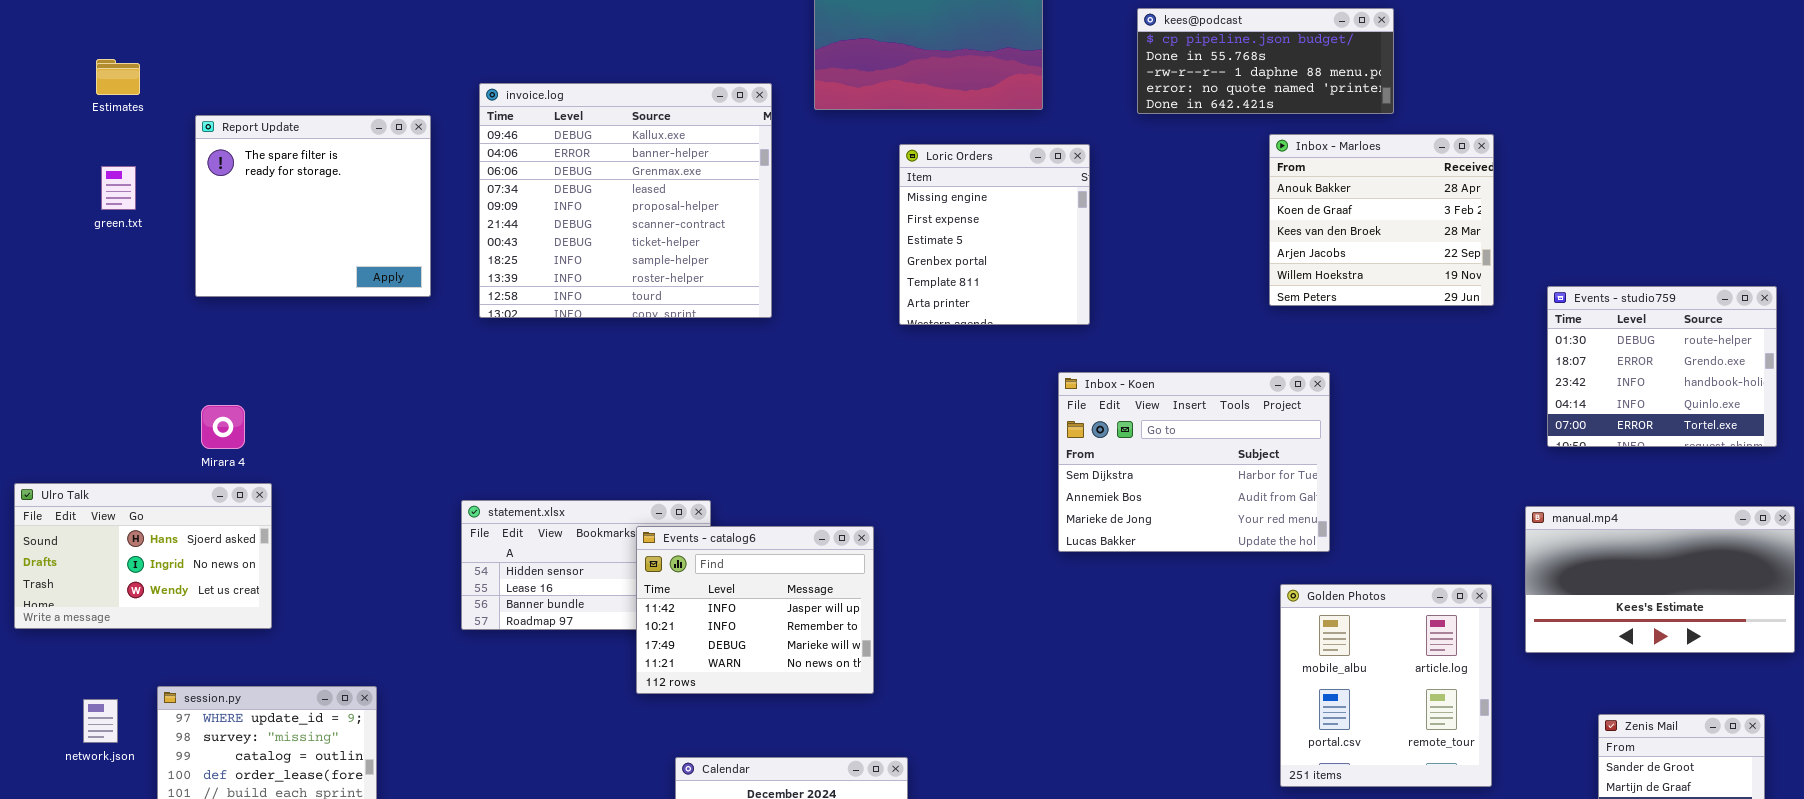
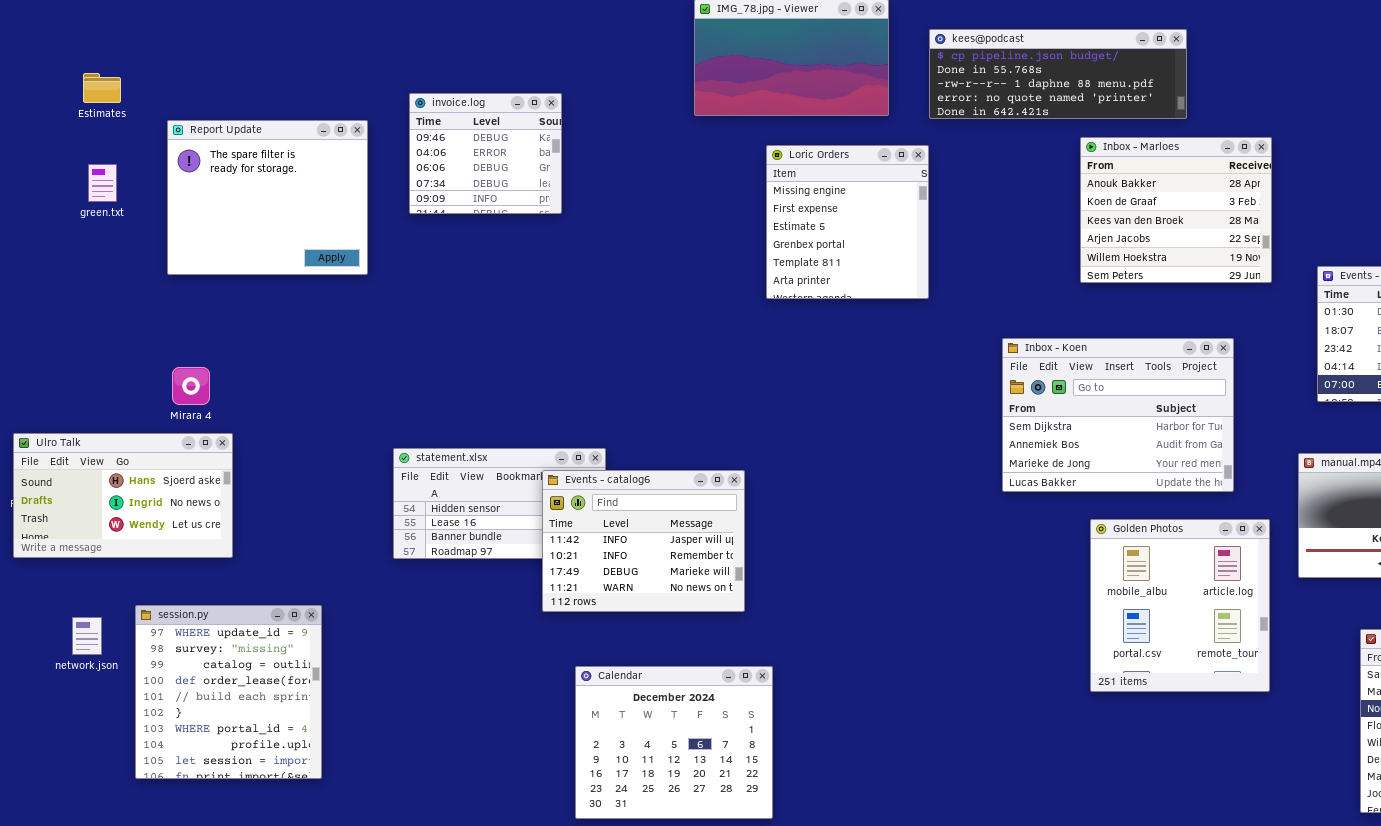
kees@podcast: [1137,8,1394,114] -> [929,29,1187,119], resized
invoice.log: [479,83,772,318] -> [409,93,562,214], resized
Inbox - Koen: [1058,372,1330,552] -> [1002,338,1234,492], moved

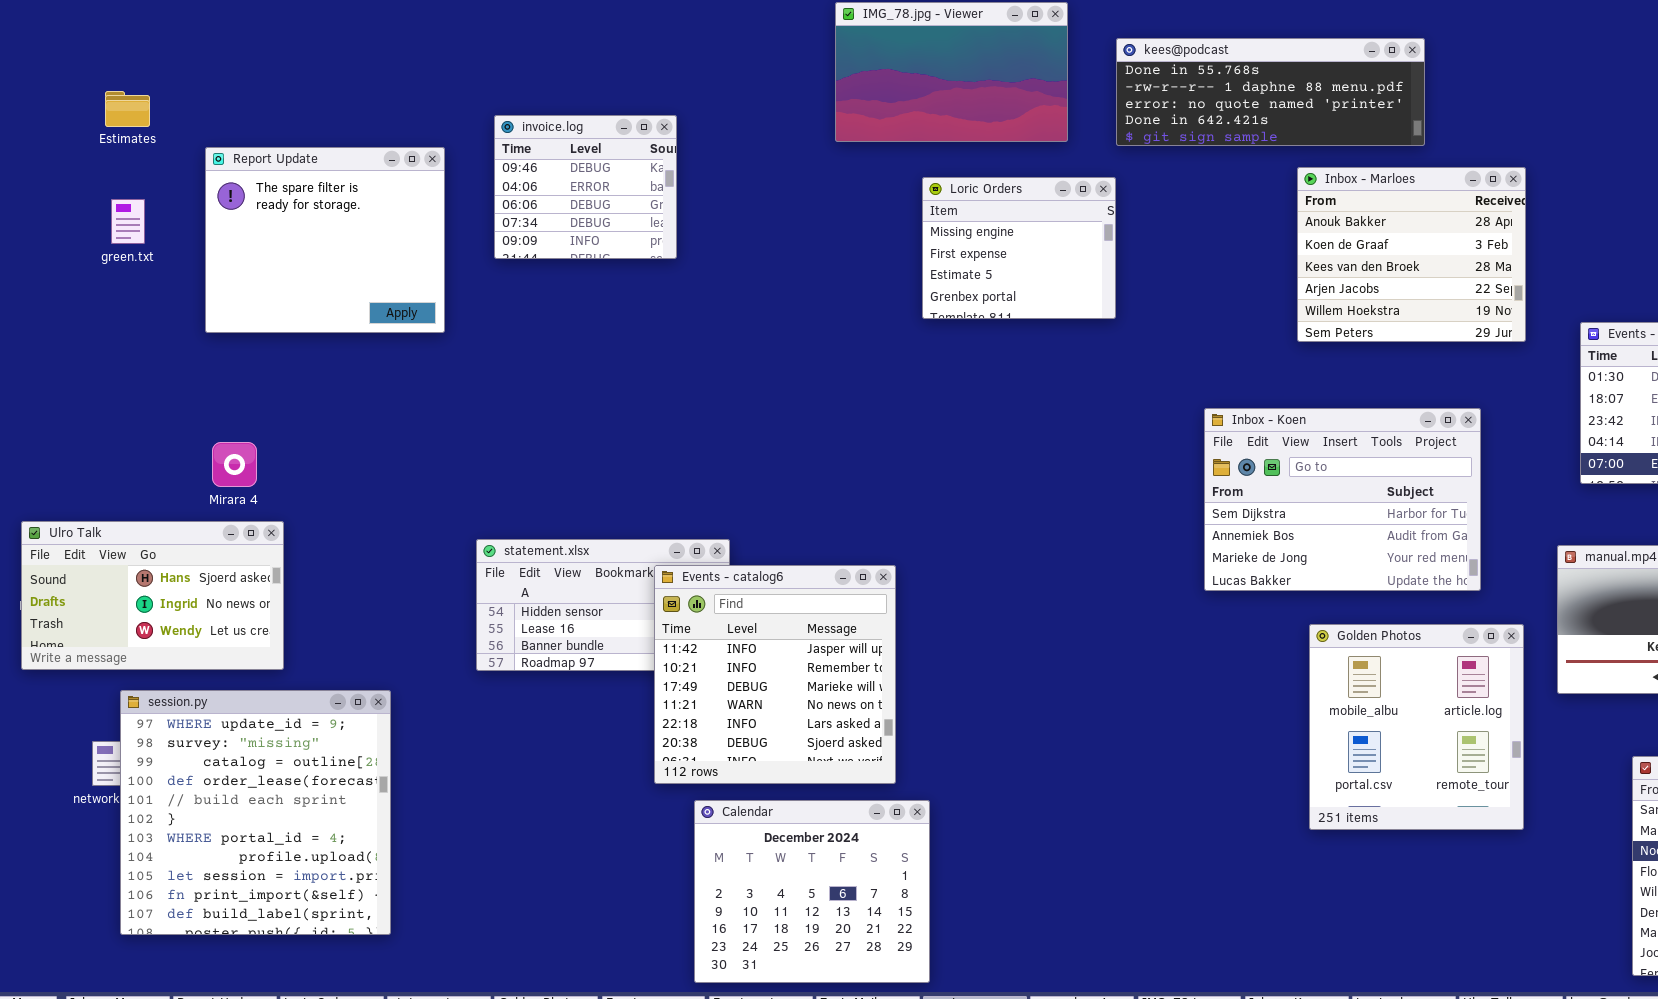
kees@podcast: [929,29,1187,119] -> [1116,38,1425,146], scrolled down 1 row
Loric Orders: [766,145,929,299] -> [922,177,1116,319], resized
Events - catalog6: [542,470,745,612] -> [654,565,896,784], resized
session.py: [135,605,322,779] -> [120,690,391,935], resized

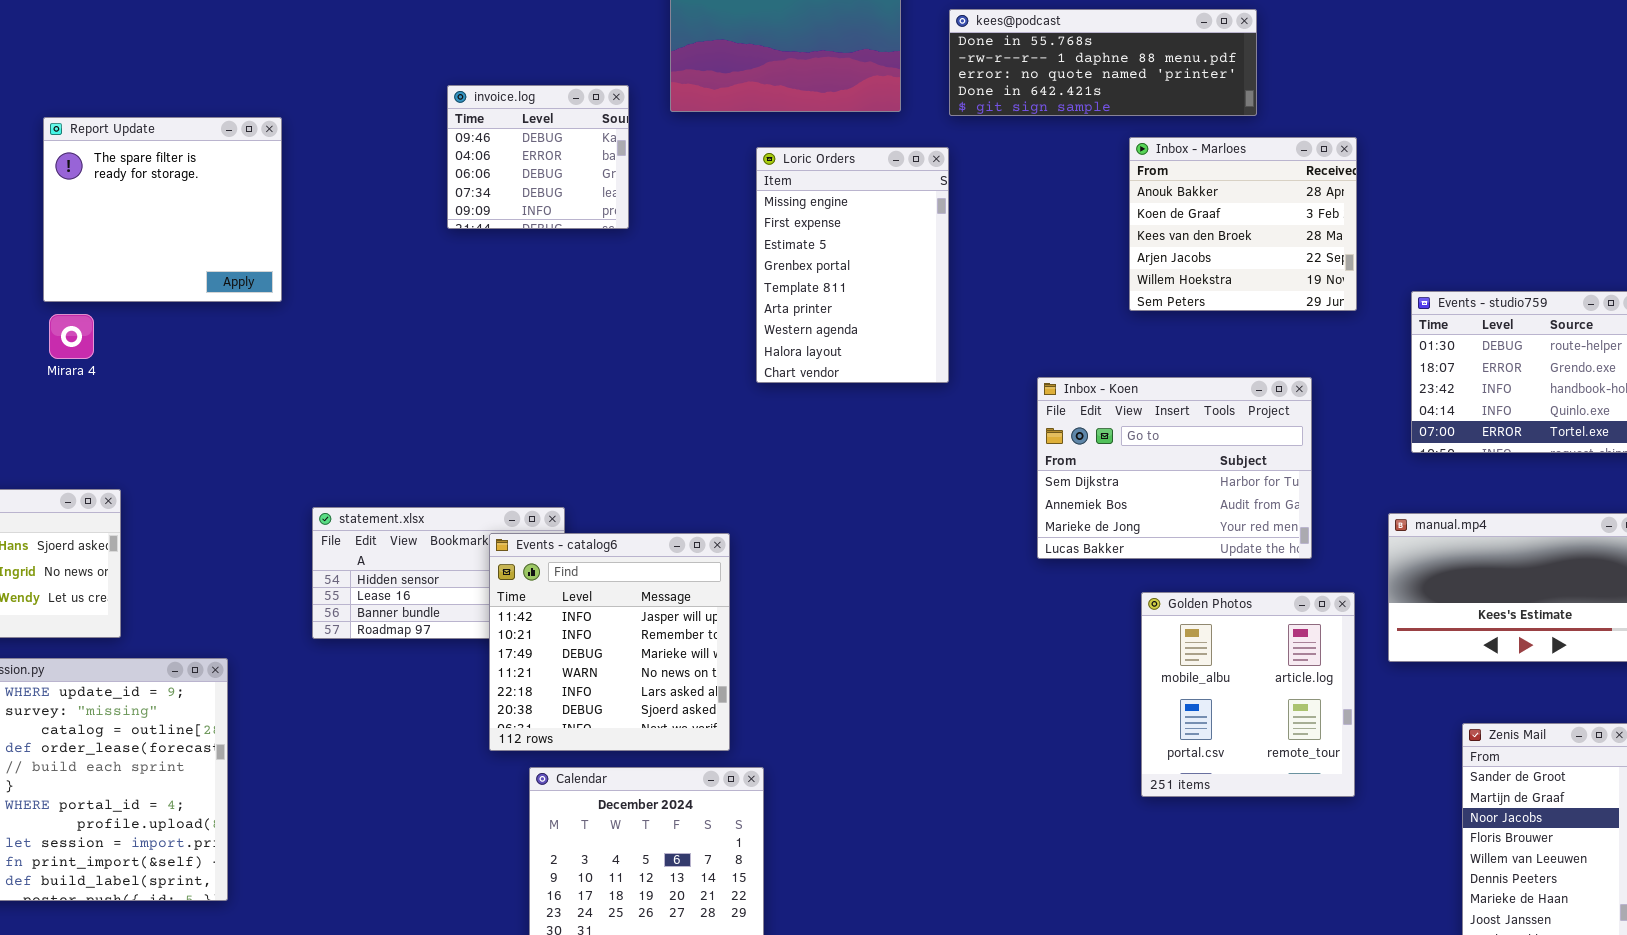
invoice.log: [494,115,677,259] -> [447,85,629,229], moved
Loric Orders: [922,177,1116,319] -> [756,147,949,383], resized
Mirara 4: [212,442,257,487] -> [49,314,94,359], moved

